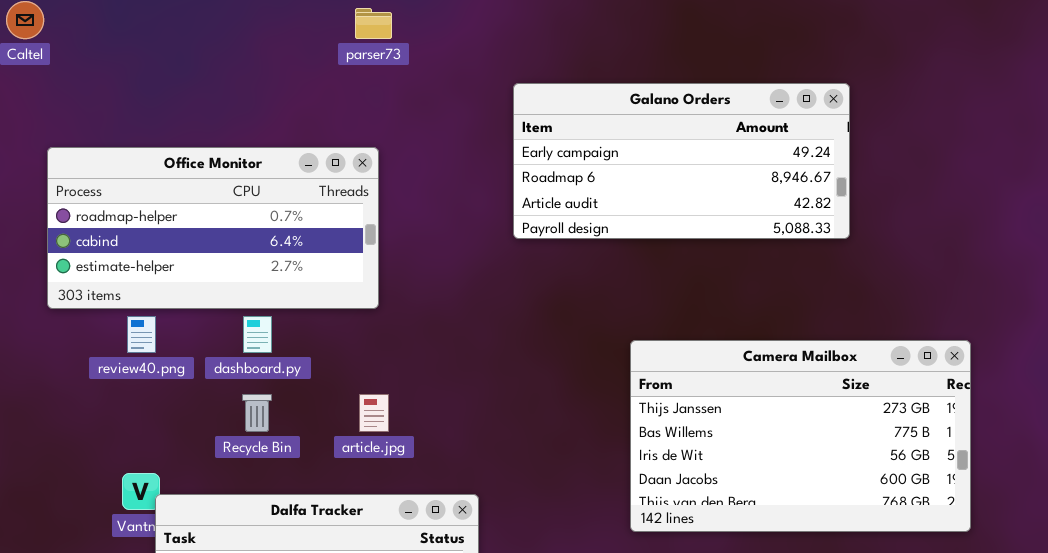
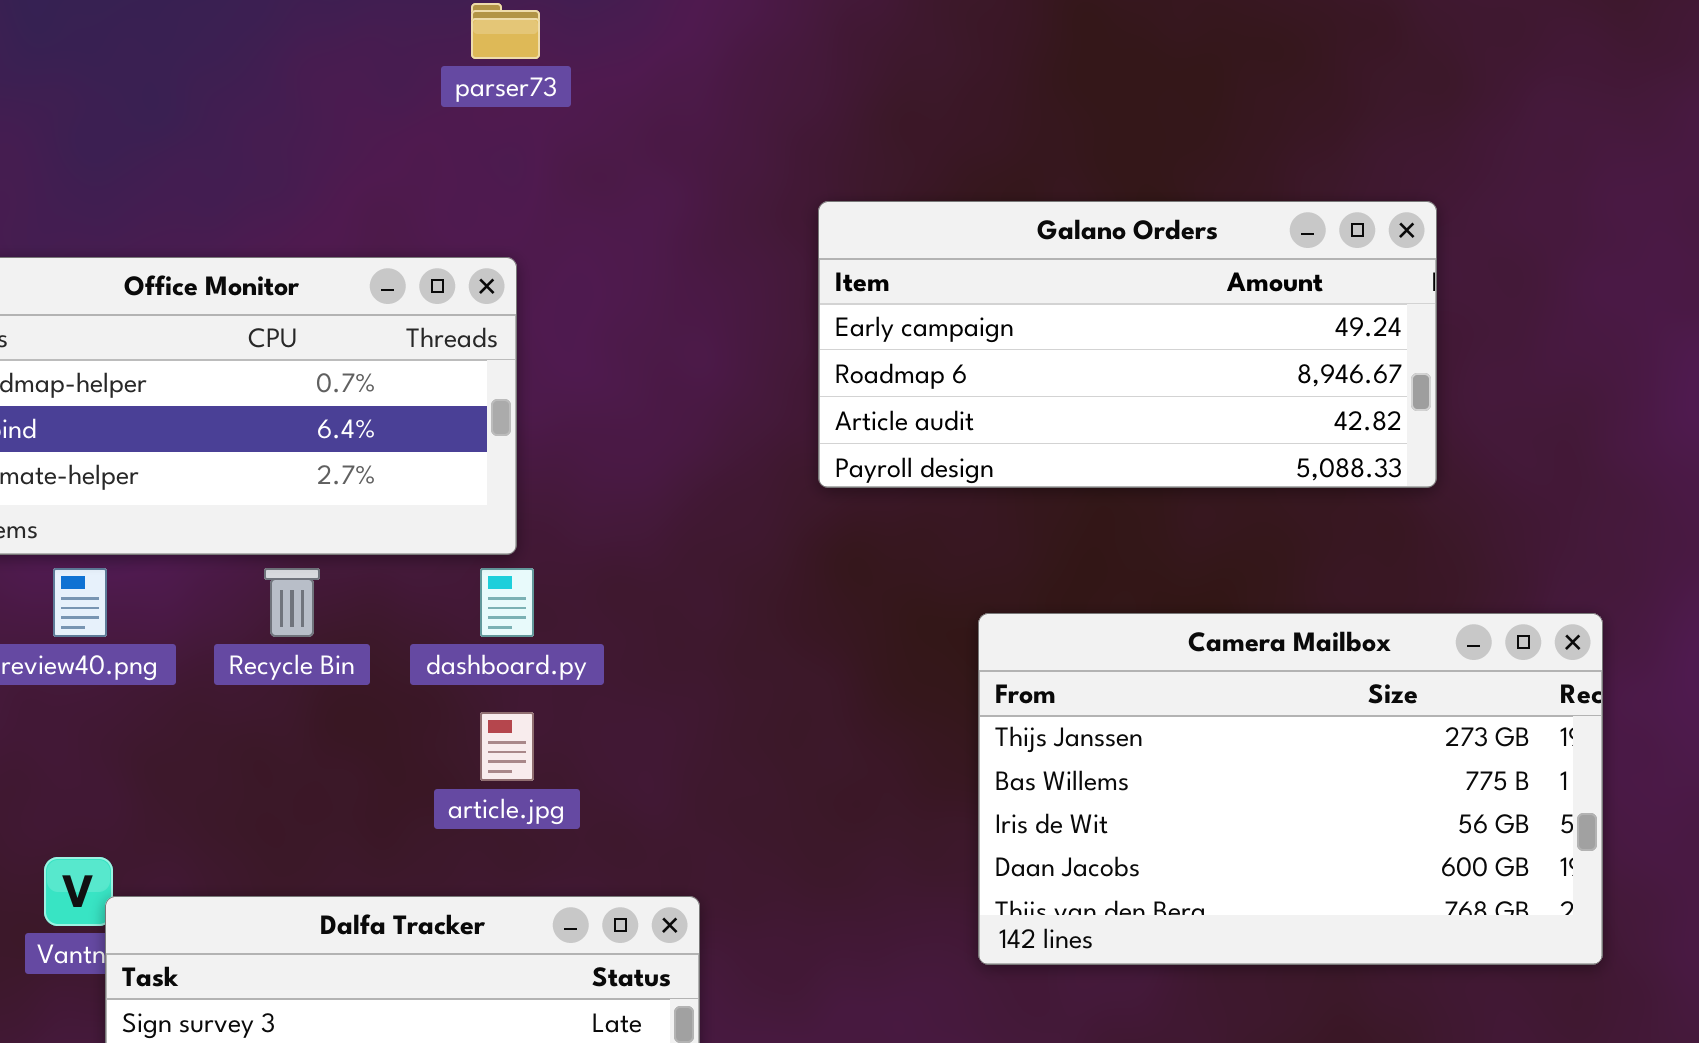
Galano Orders: [513,83,850,239] -> [818,201,1437,488], moved
dashboard.py: [243,316,272,353] -> [480,568,534,637], moved
Recycle Bin: [242,394,272,432] -> [264,568,320,637], moved

